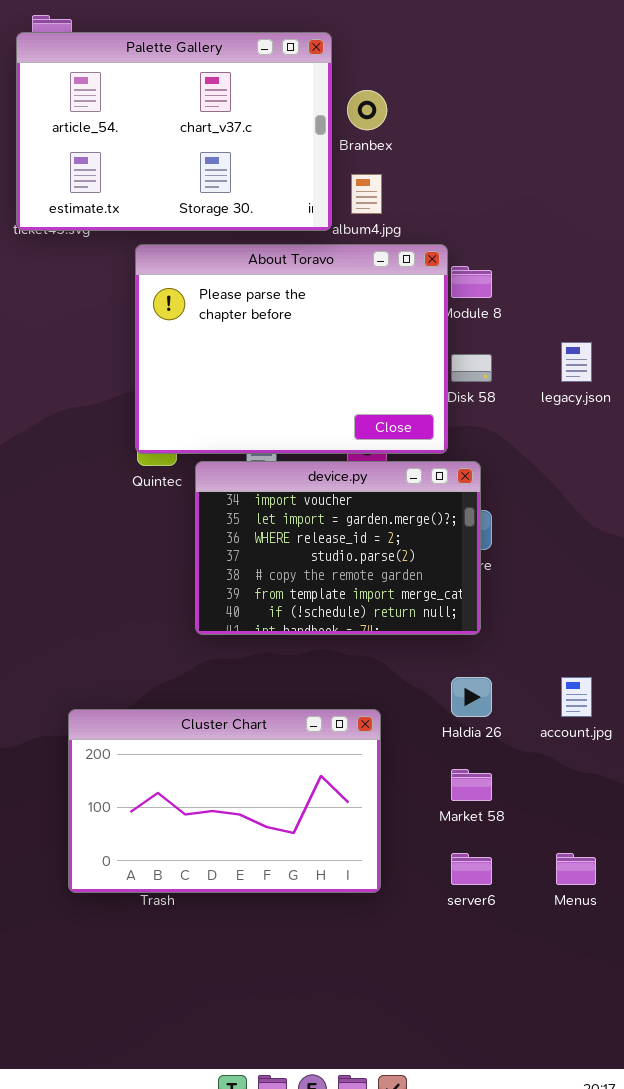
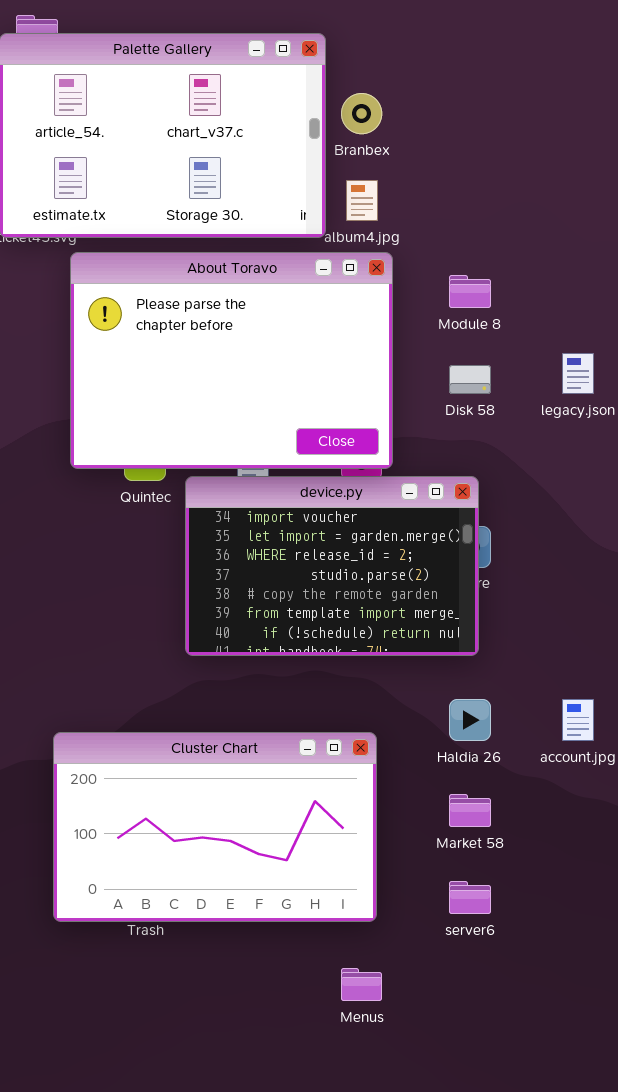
About Toravo: [135,244,448,454] -> [70,252,393,469], moved
Menus: [556,853,596,885] -> [341,968,382,1001], moved

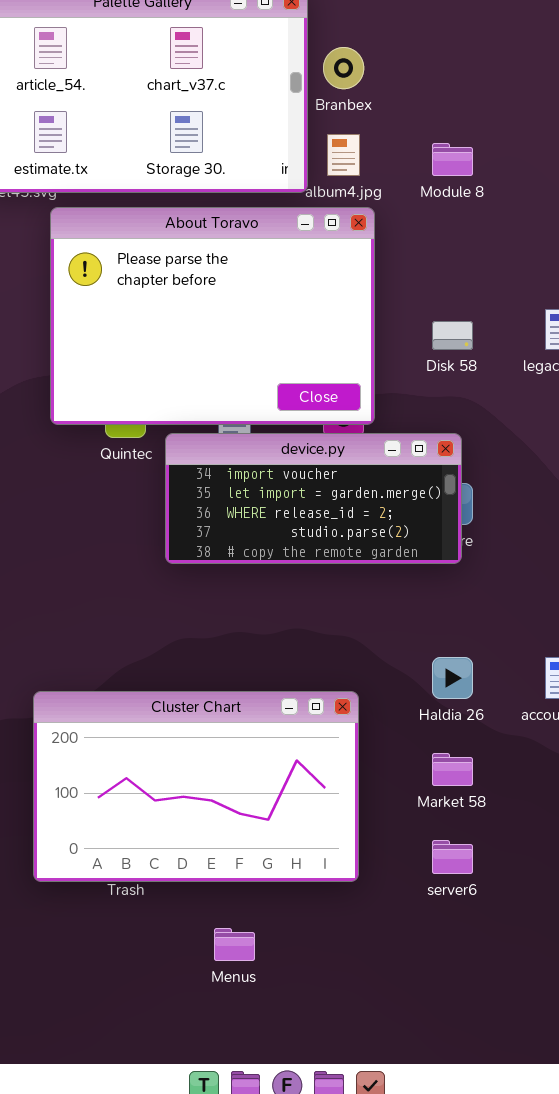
Module 8: [449,275,491,308] -> [432,143,473,176], moved
device.py: [185,476,479,656] -> [165,433,462,564], resized
Menus: [341,968,382,1001] -> [214,928,255,961], moved

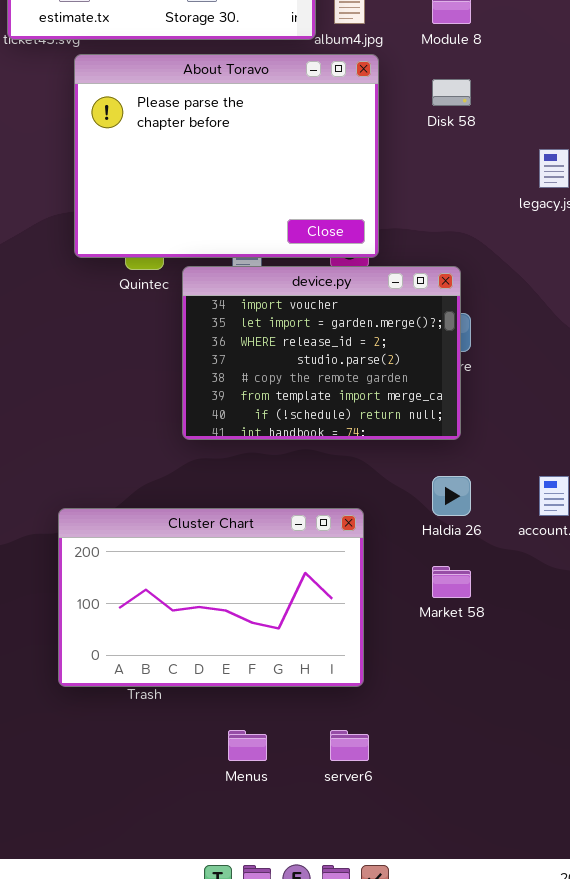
Disk 58: [432,321,473,350] -> [432,79,471,106], moved
device.py: [165,433,462,564] -> [182,266,461,440], resized
server6: [432,840,473,874] -> [330,730,369,761], moved

